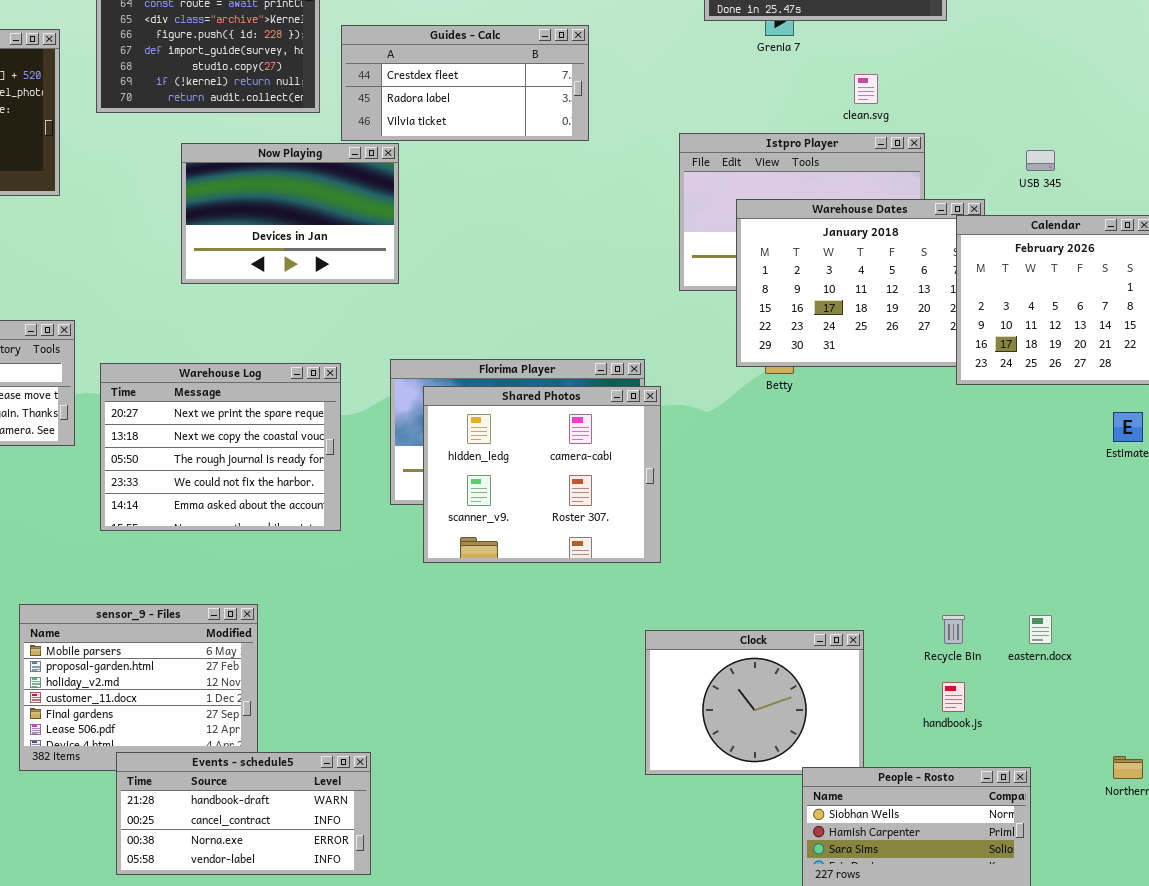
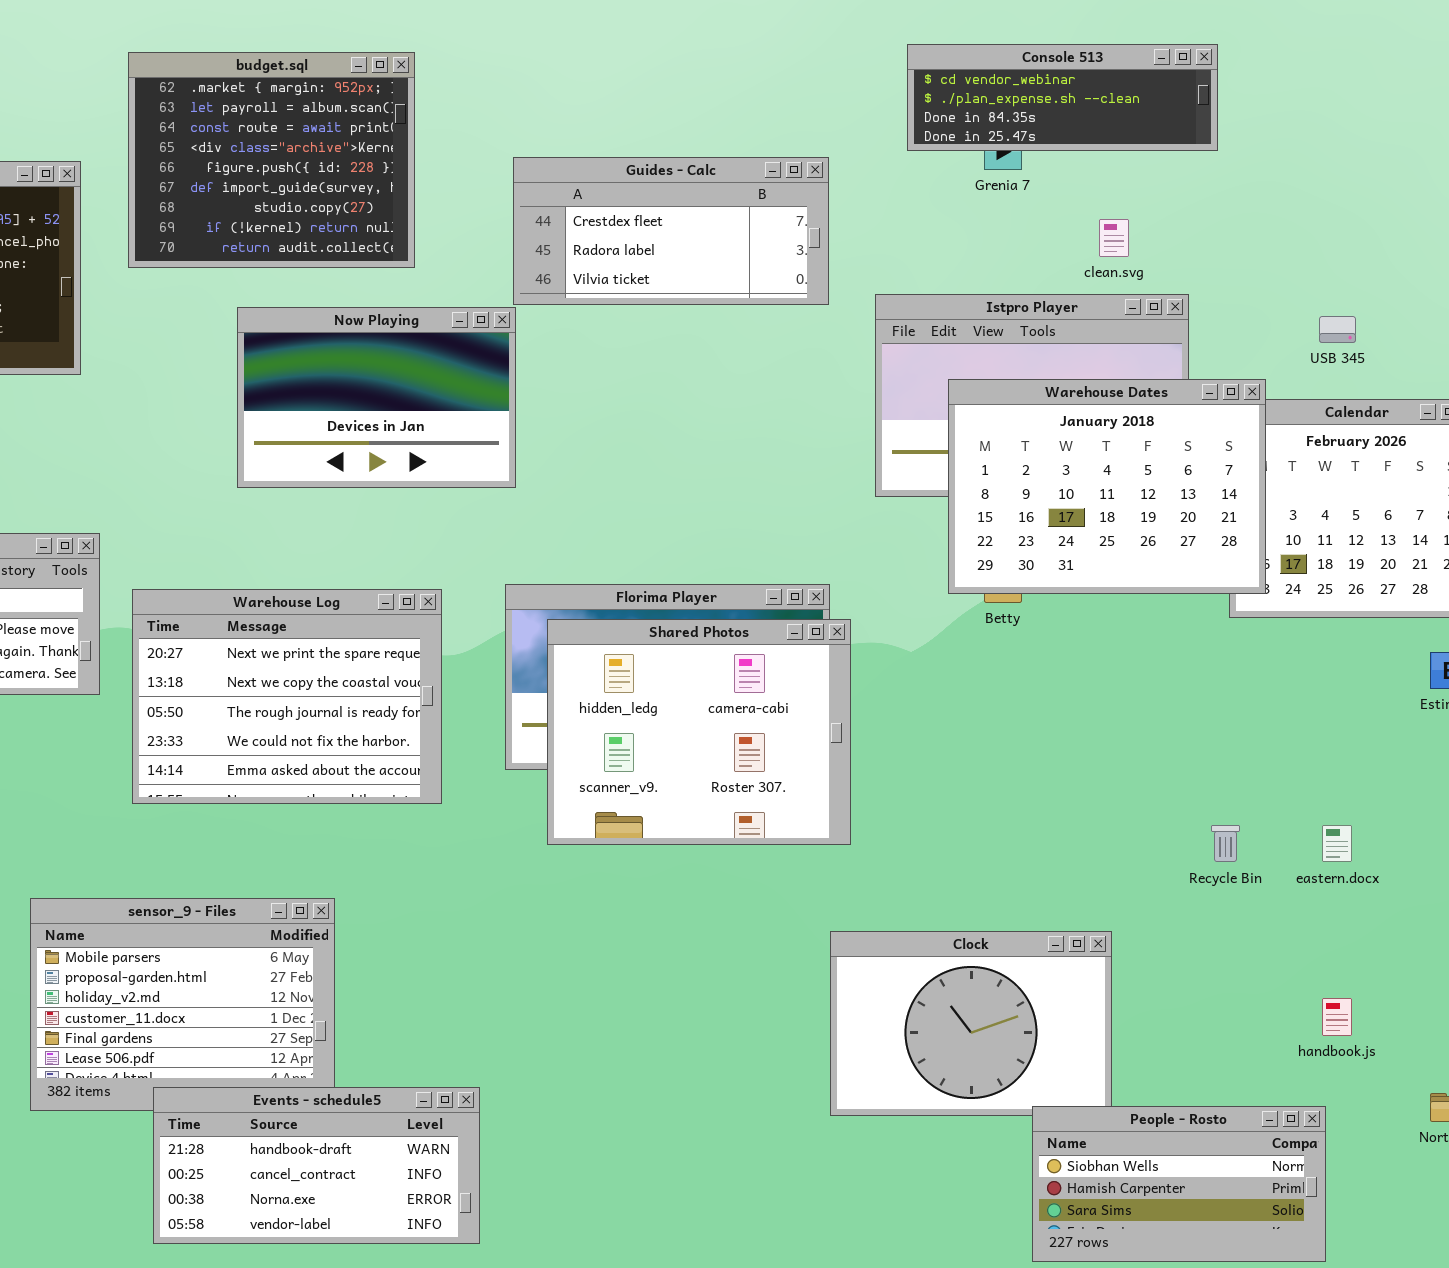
Guides - Calc: [341,25,589,141] -> [513,157,829,305], moved
Warehouse Dates: [736,199,985,367] -> [948,379,1266,594], raised
Recycle Bin: [942,615,965,644] -> [1211,825,1240,862], moved
eastern.docx: [1029,615,1052,644] -> [1322,825,1352,862], moved
handbook.js: [942,682,965,712] -> [1322,998,1352,1036], moved

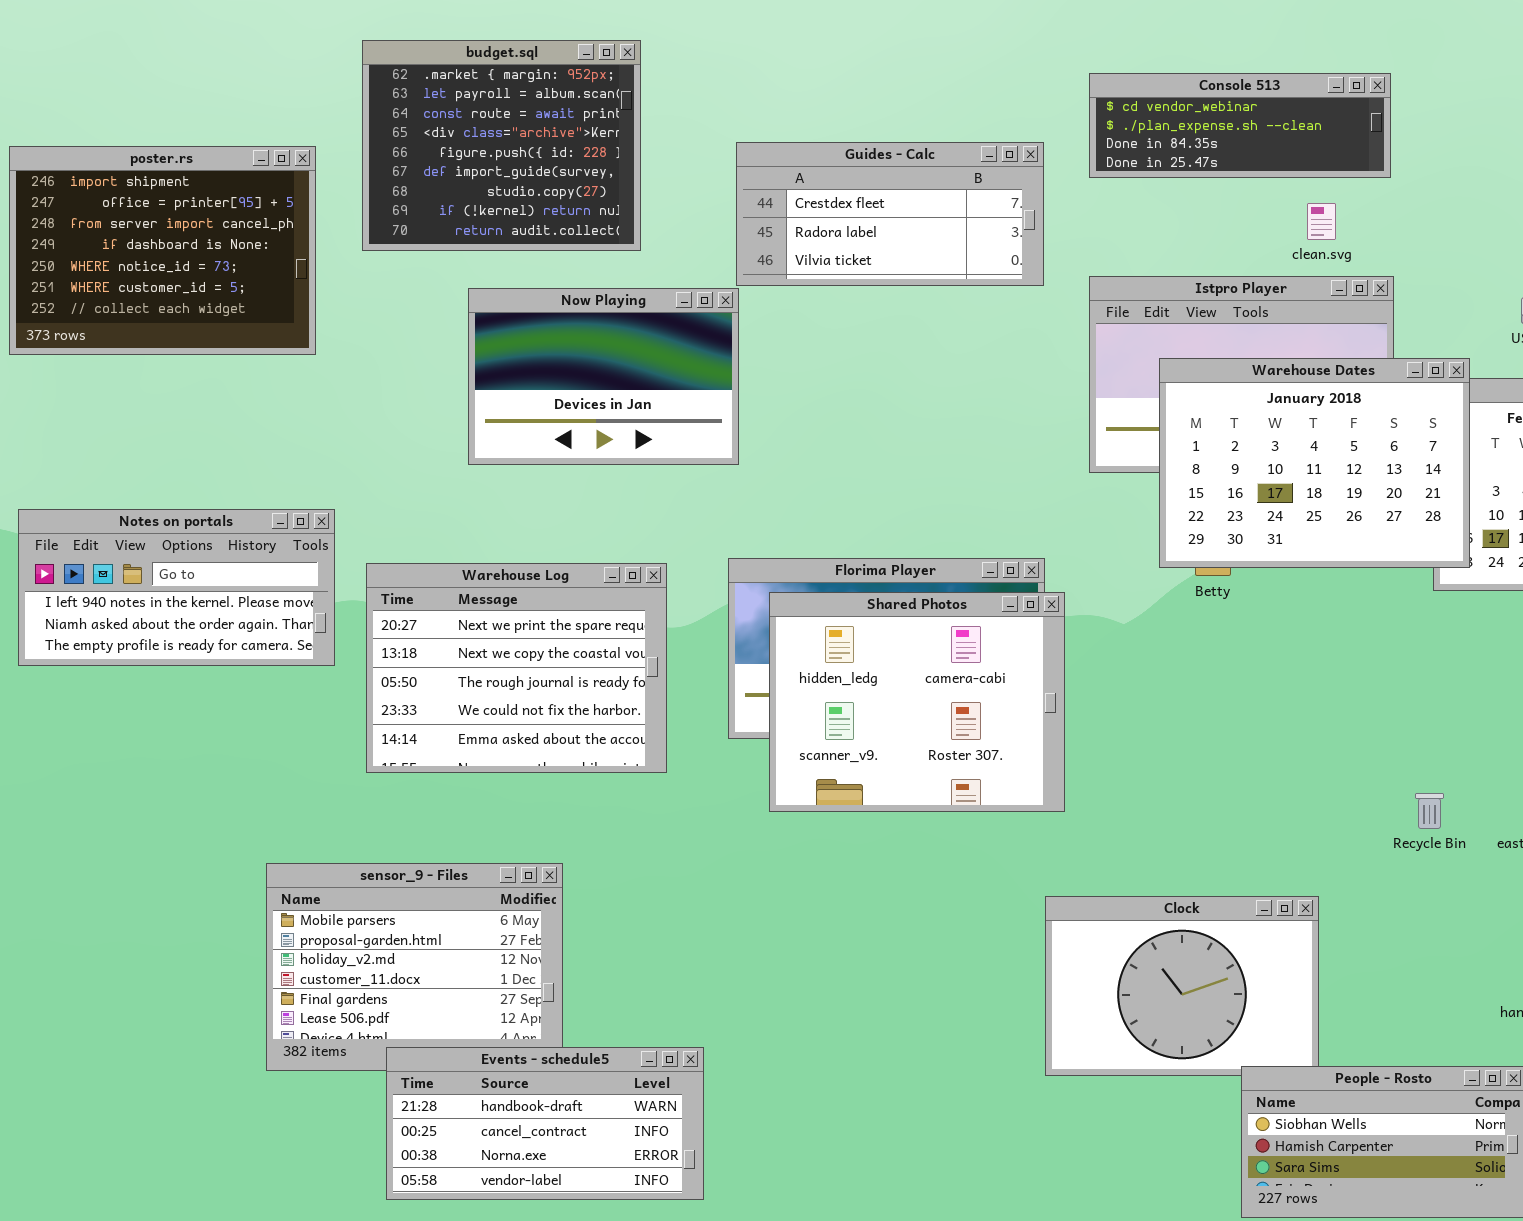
Console 513: [907,44,1218,151] -> [1089,73,1391,178], moved

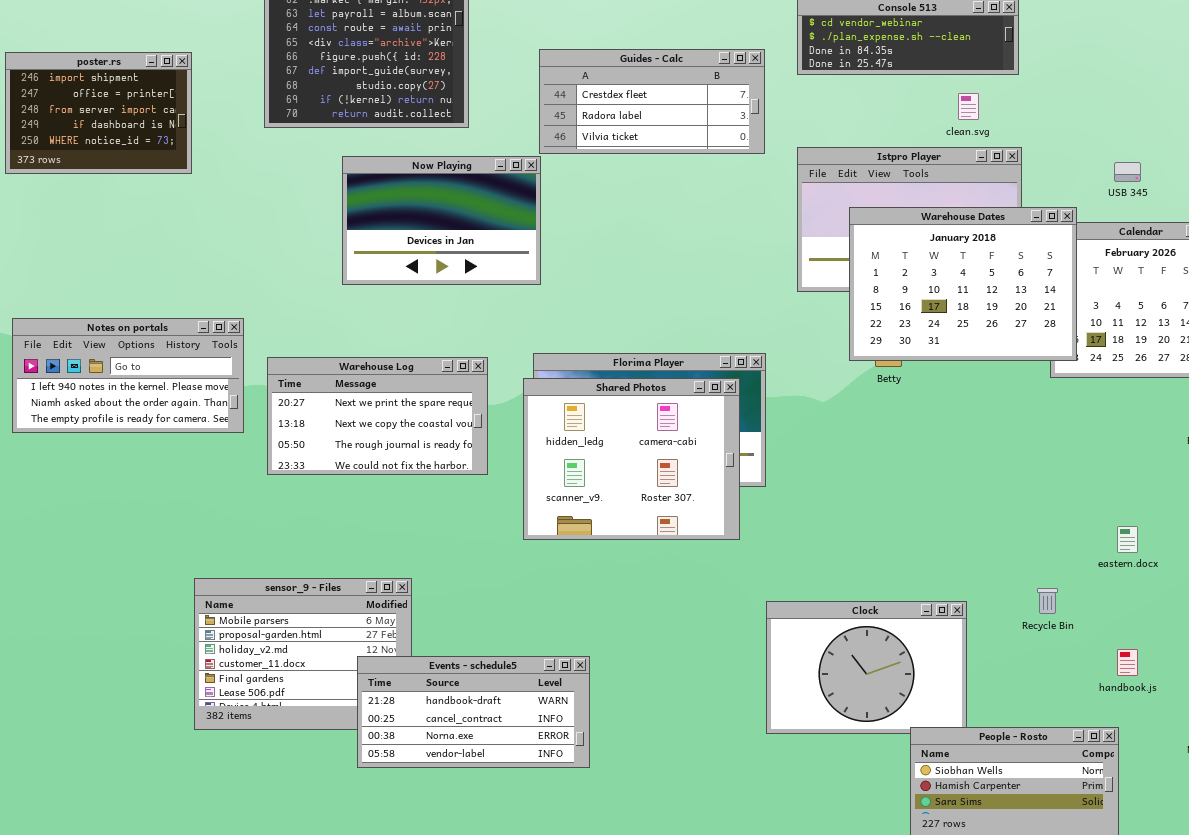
poster.rs: [9,146,316,355] -> [5,52,192,174], resized
Warehouse Log: [366,563,667,773] -> [267,357,488,475], resized
Shared Photos: [769,592,1065,812] -> [523,378,740,540], moved
Recycle Bin: [1415,793,1444,829] -> [1037,588,1058,614], moved
Events - schedule5: [386,1047,704,1200] -> [357,656,590,768], moved

